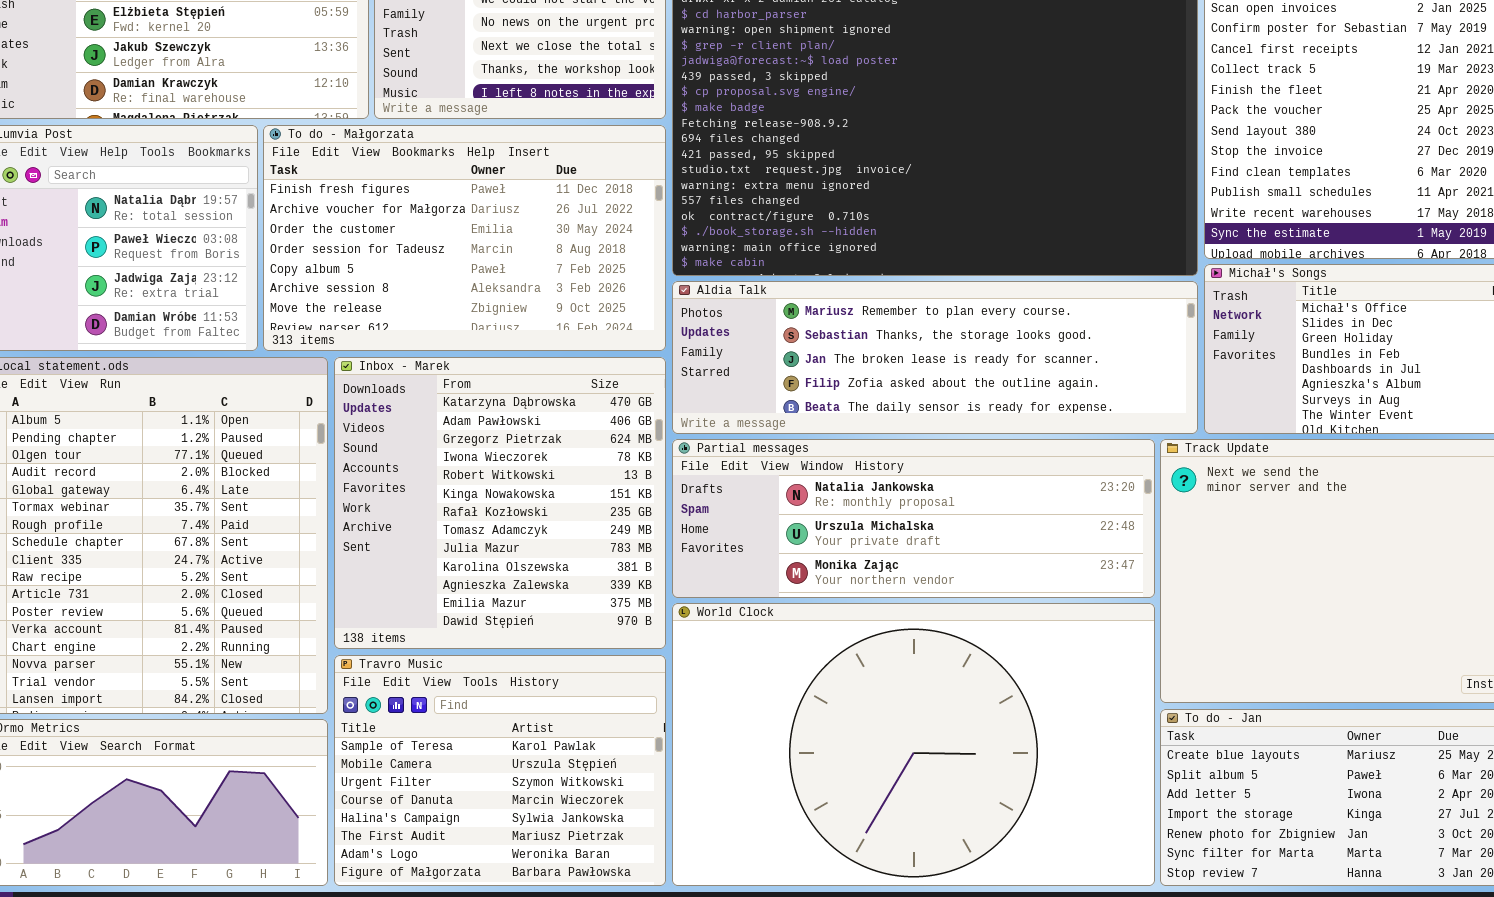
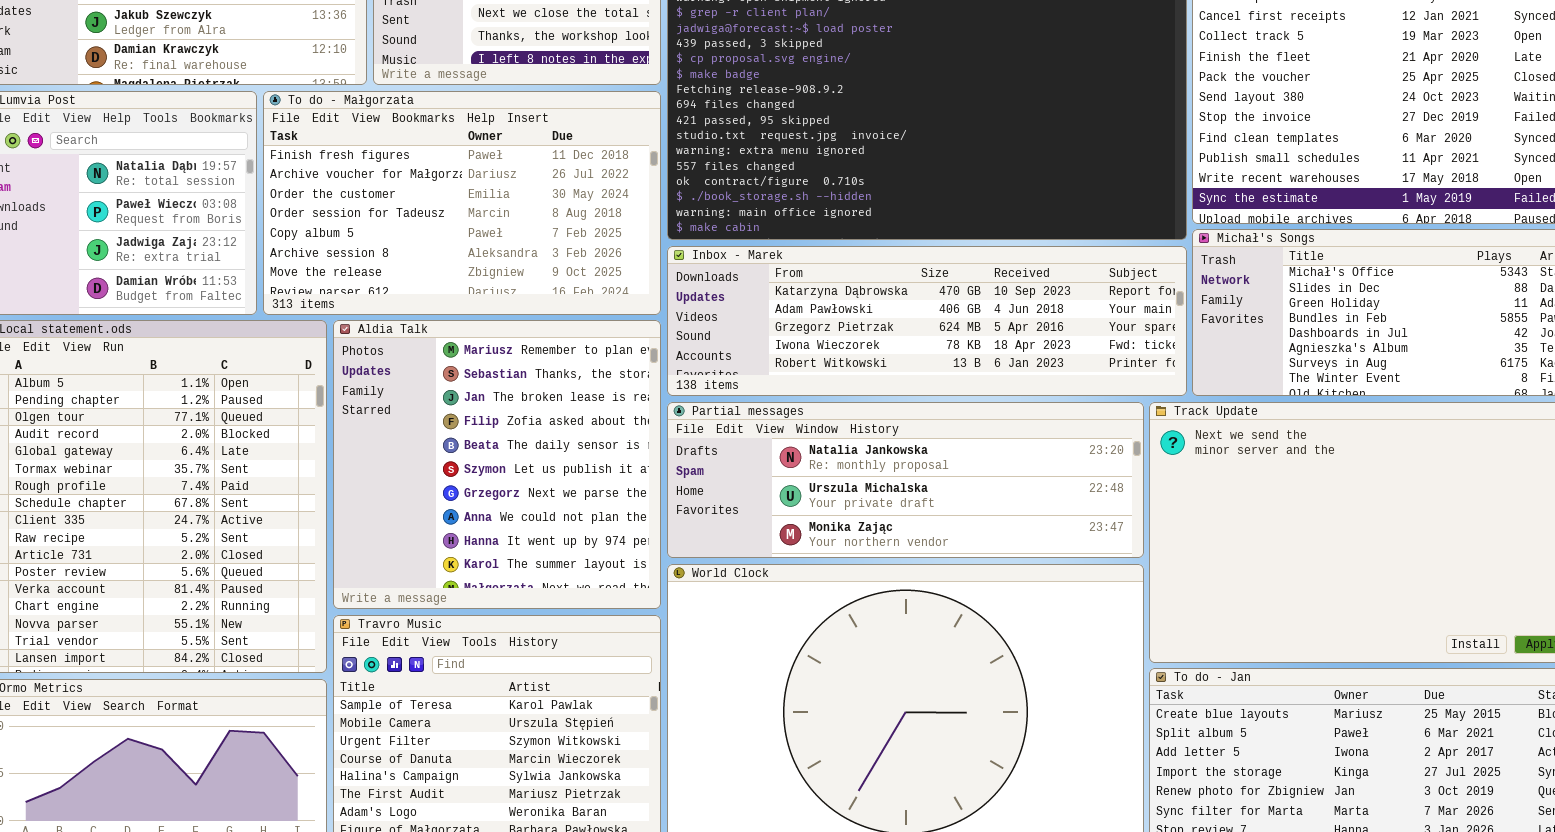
Aldia Talk: [672,281,1198,434] -> [333,320,661,609], moved, resized
Inbox - Marek: [334,357,666,649] -> [667,246,1187,396], moved, resized

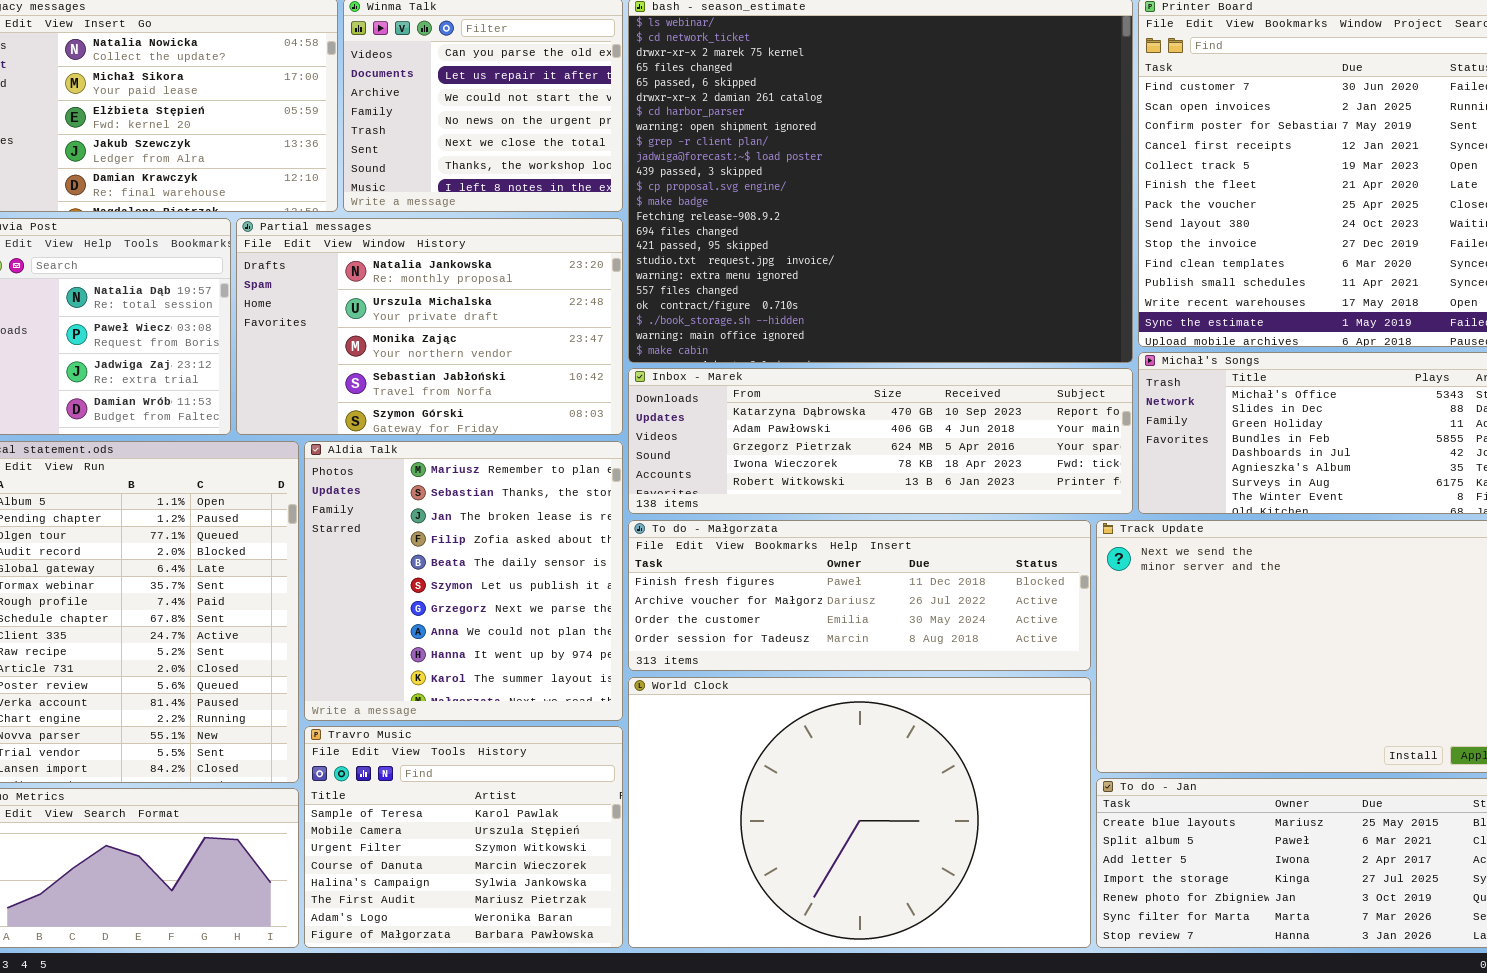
To do - Małgorzata: [263,91,661,315] -> [628,520,1091,671], moved, resized
Partial messages: [667,402,1144,558] -> [236,218,623,435], moved, resized

